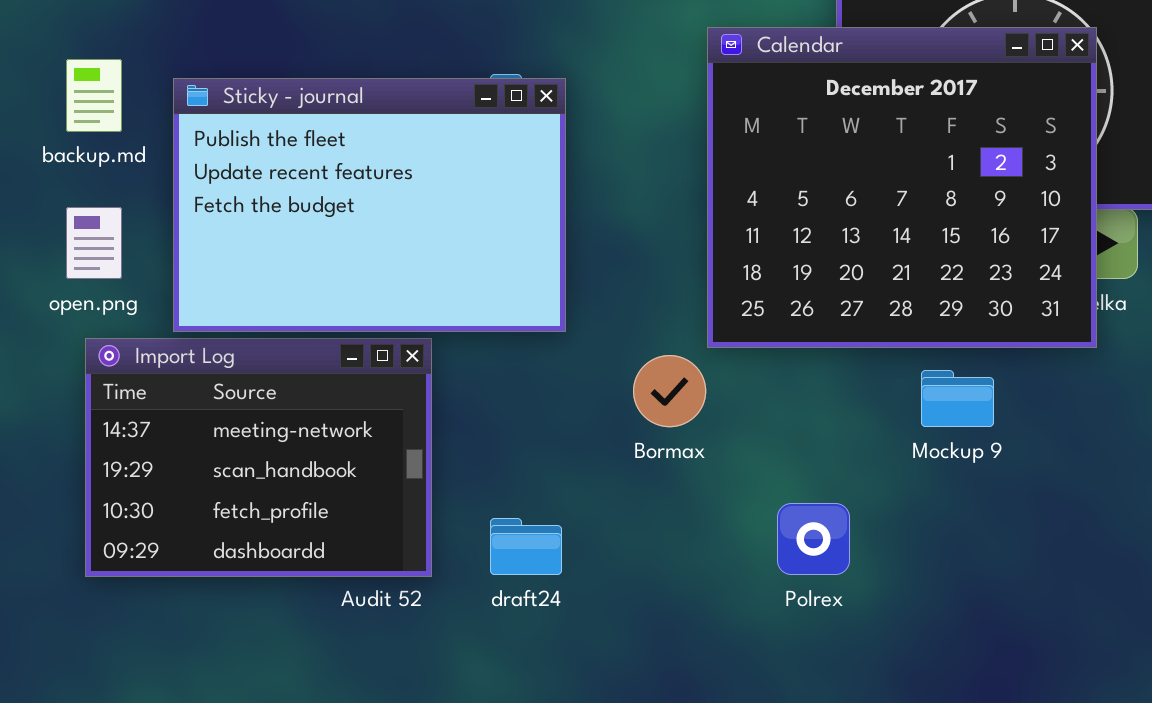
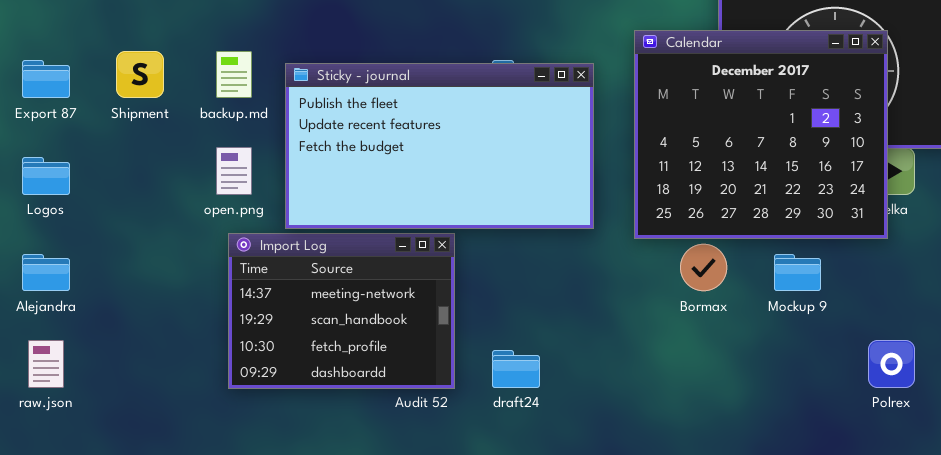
Sticky - journal: [173,78,566,332] -> [285,63,594,229], resized
Bormax: [633,355,706,427] -> [680,244,727,291], moved
Polrex: [777,503,850,575] -> [868,340,915,388], moved

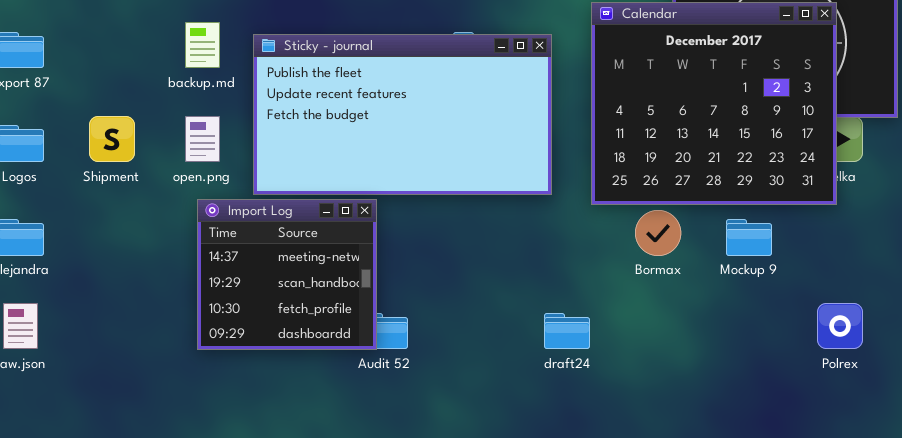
Shipment: [116,51,164,98] -> [89,116,135,162], moved
Import Log: [228,233,455,389] -> [197,199,377,350], resized
draft24: [492,350,540,388] -> [544,313,590,349], moved

